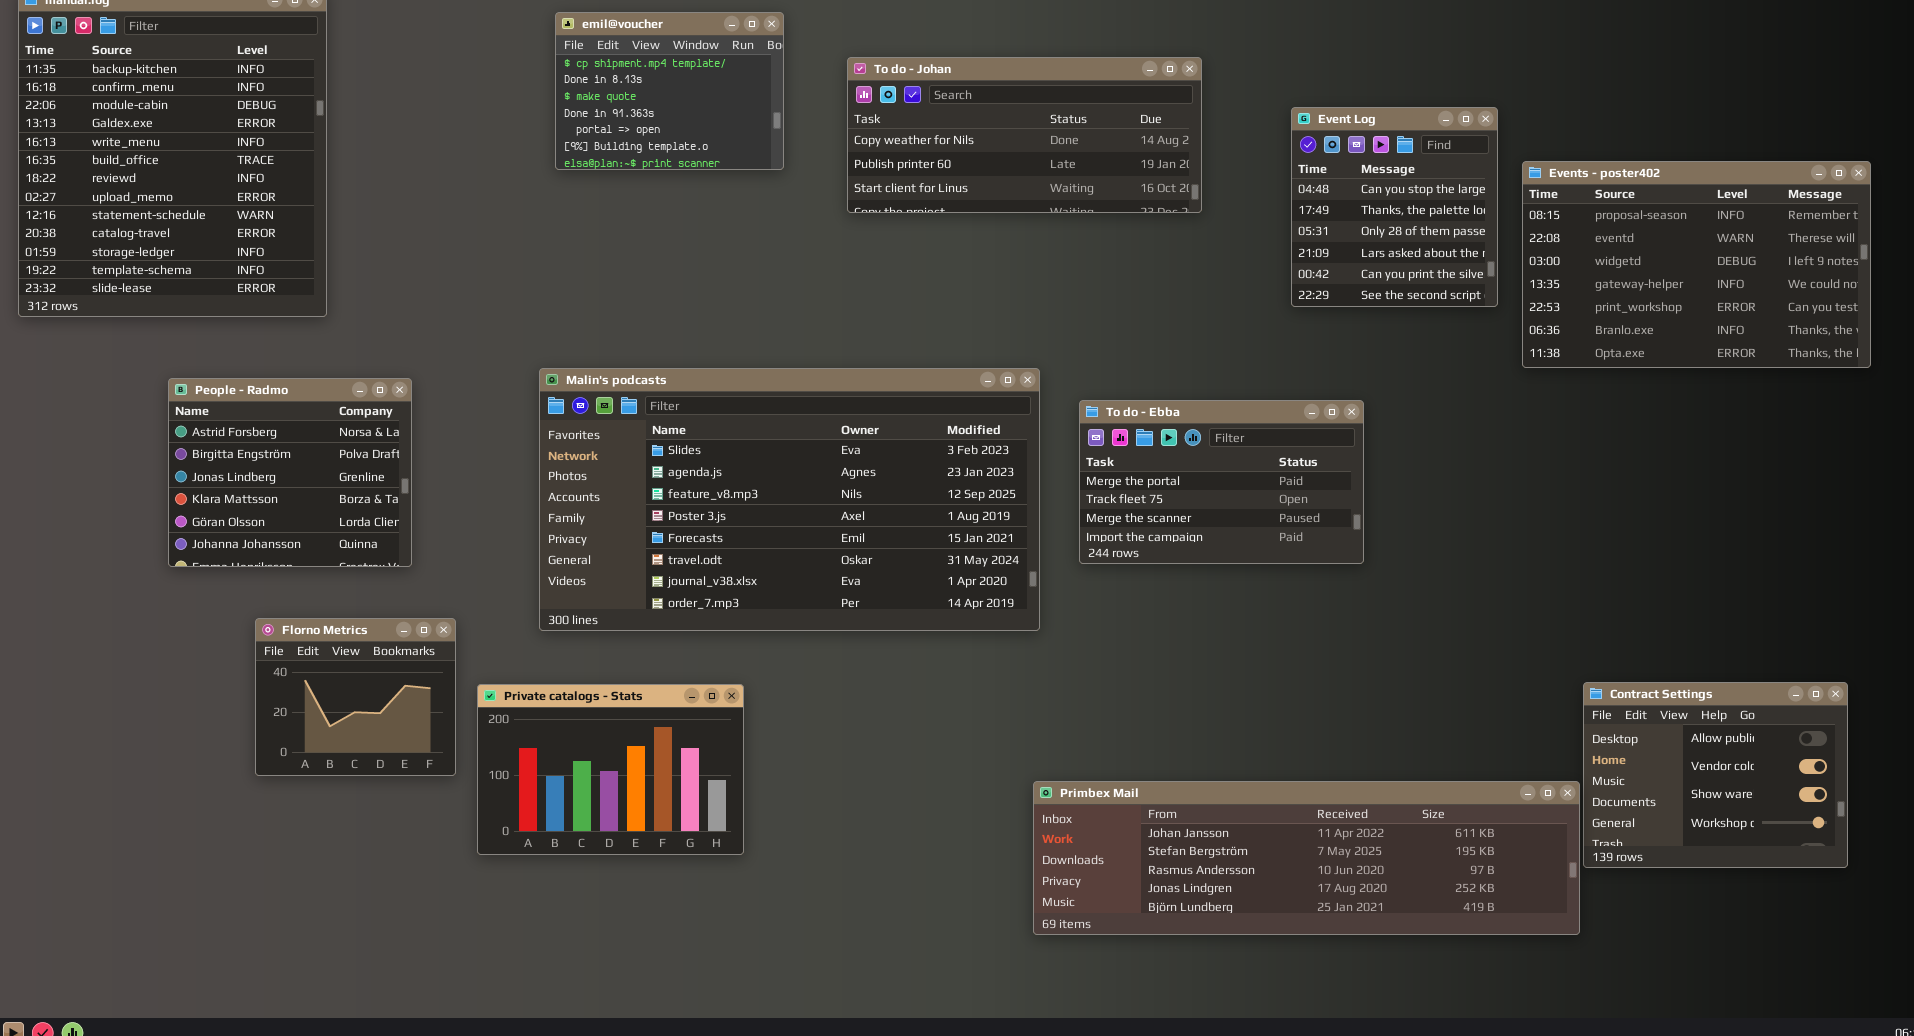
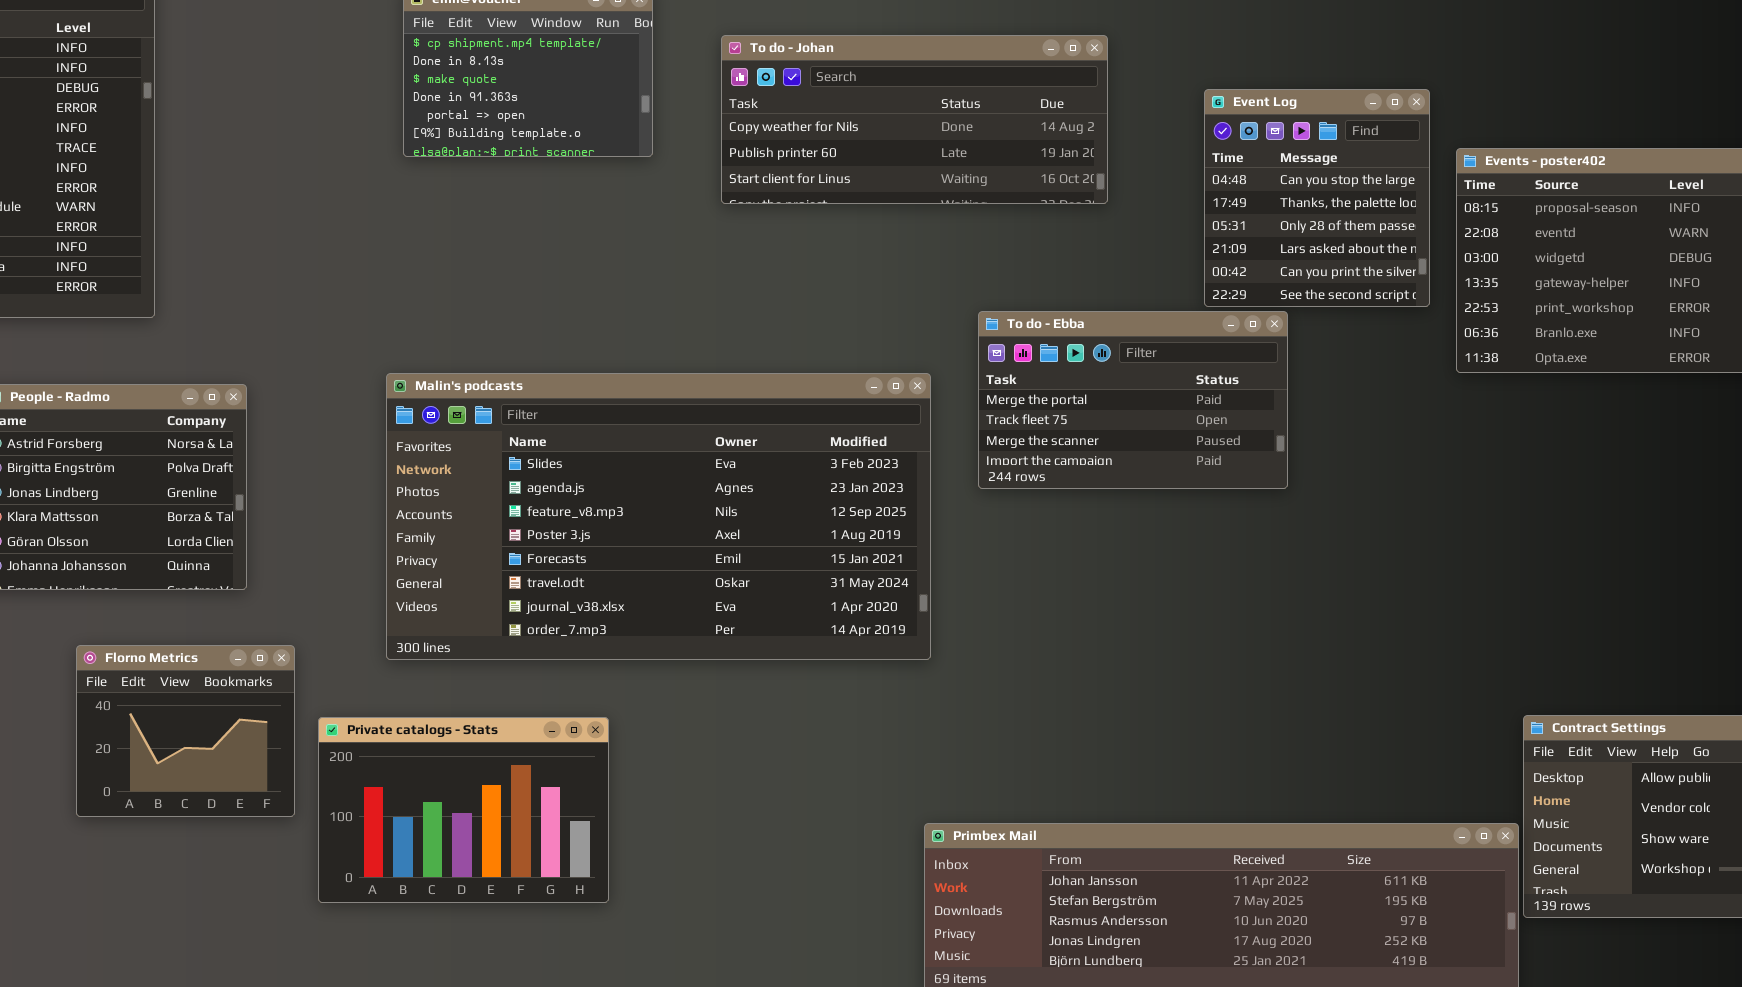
To do - Ebba: [1079,400,1364,564] -> [978,311,1288,489], moved

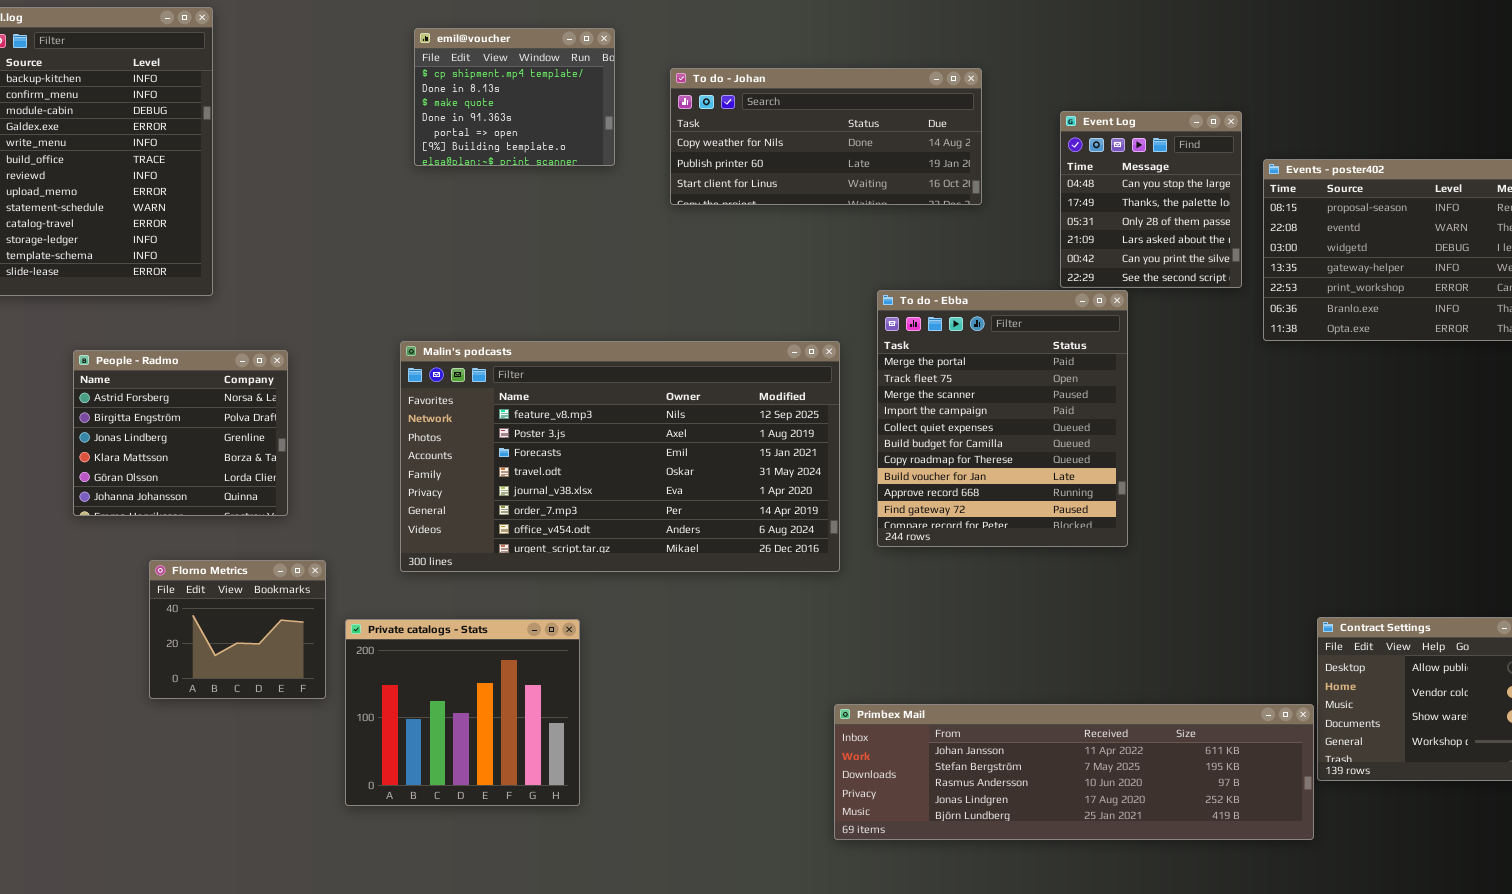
To do - Ebba: [978,311,1288,489] -> [877,290,1128,547], resized
Malin's podcasts: [386,373,931,660] -> [400,341,840,572], scrolled down 2 rows
Private catalogs - Stats: [318,717,609,903] -> [345,619,580,806], resized

